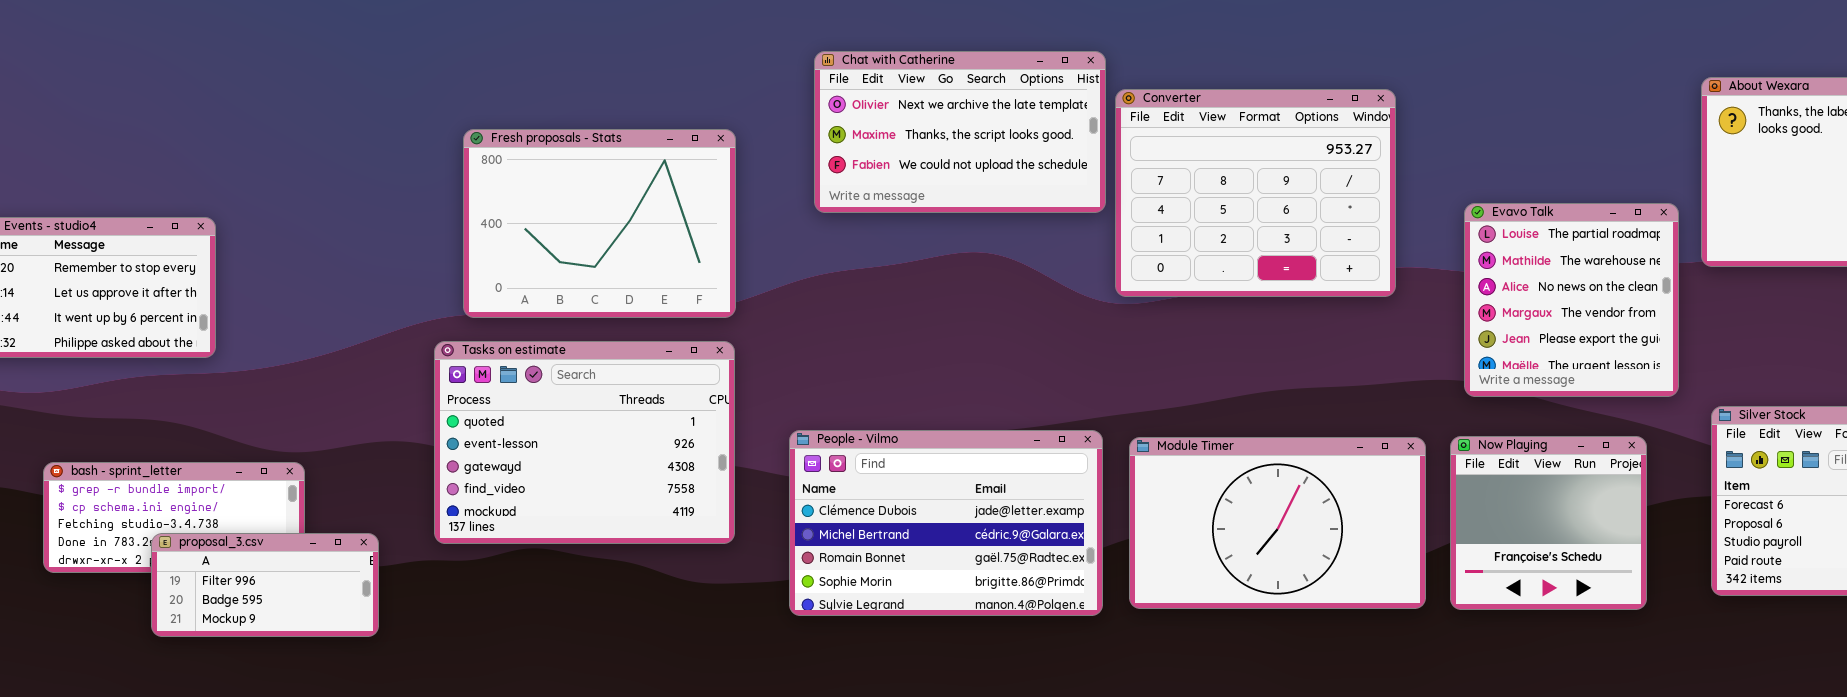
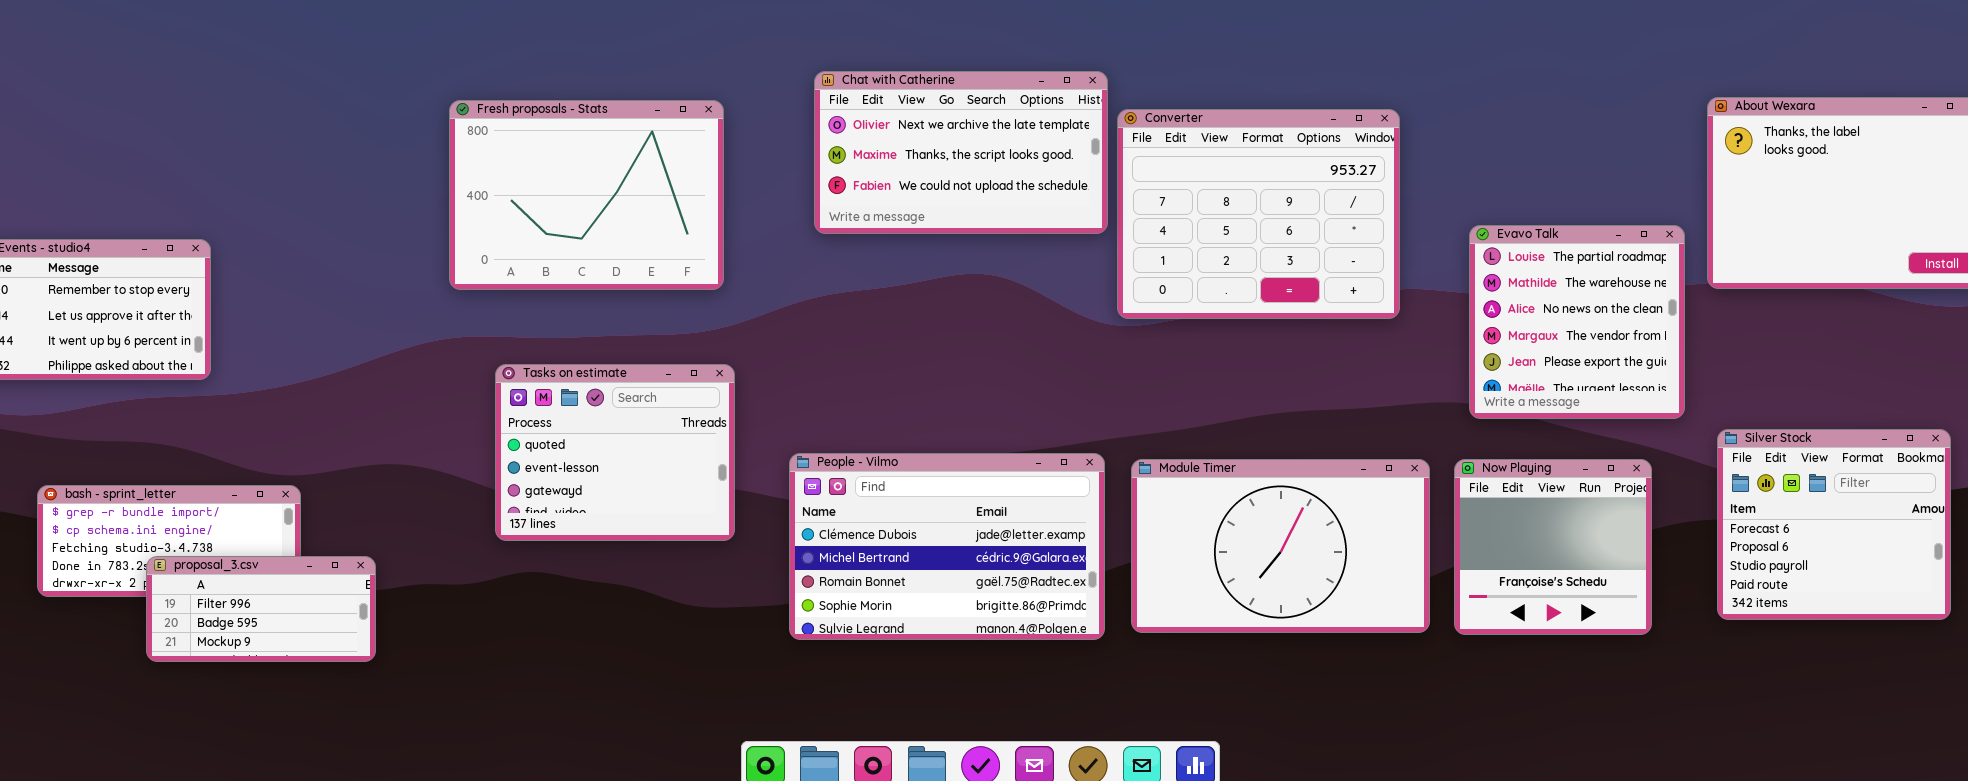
Fresh proposals - Stats: [463,129,736,318] -> [449,100,724,290], moved
Tasks on estimate: [434,341,735,544] -> [495,364,735,541], resized

